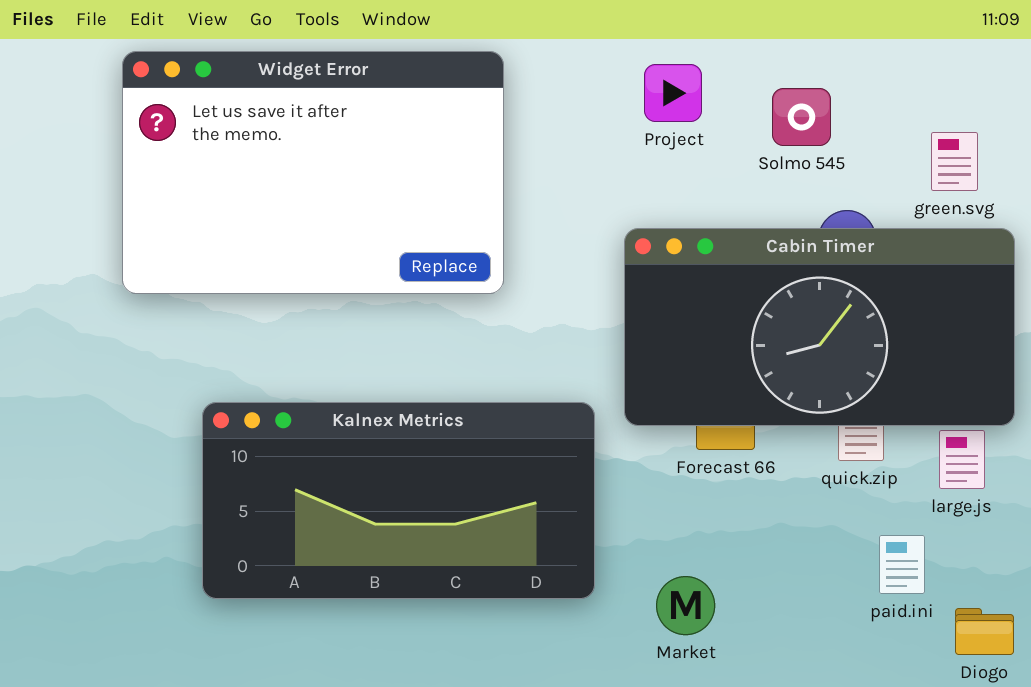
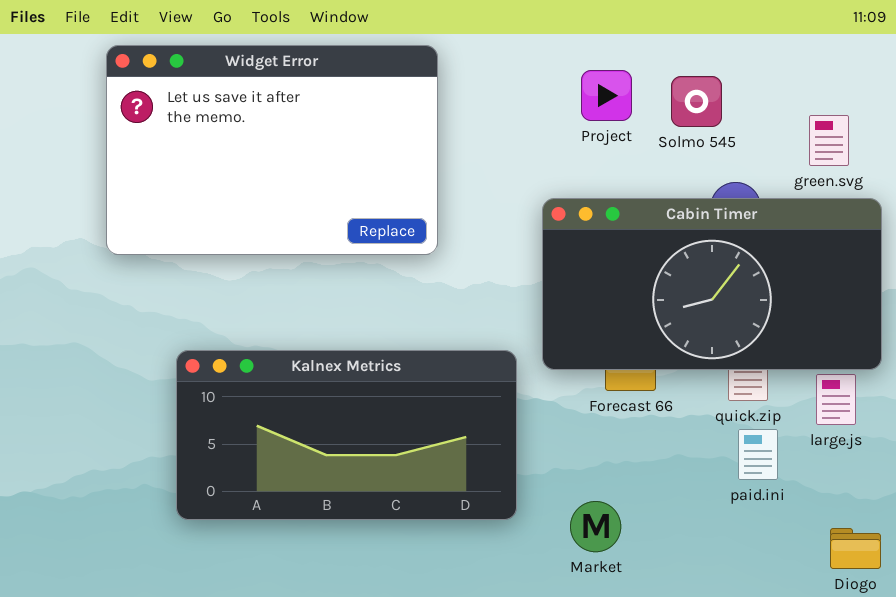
Project: [644,64,702,122] -> [581,70,632,121], moved
paid.ini: [879,535,925,594] -> [738,429,778,480], moved

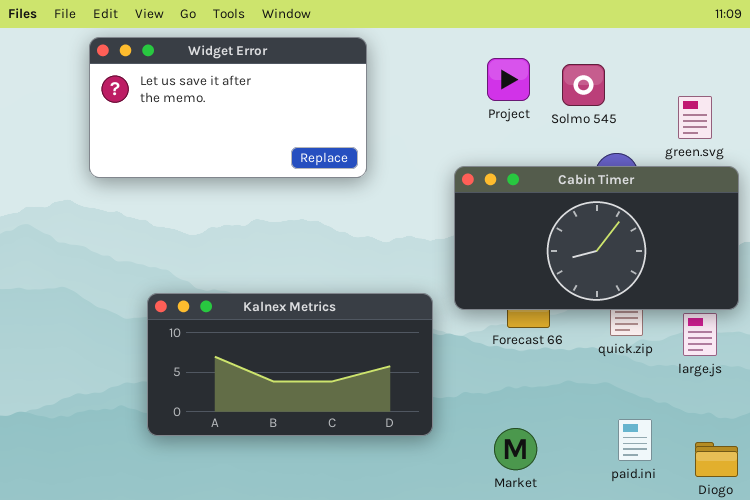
Widget Error: [106,45,438,255] -> [89,37,367,178], resized
paid.ini: [738,429,778,480] -> [618,419,652,461], moved
Market: [570,501,621,552] -> [494,428,537,470], moved

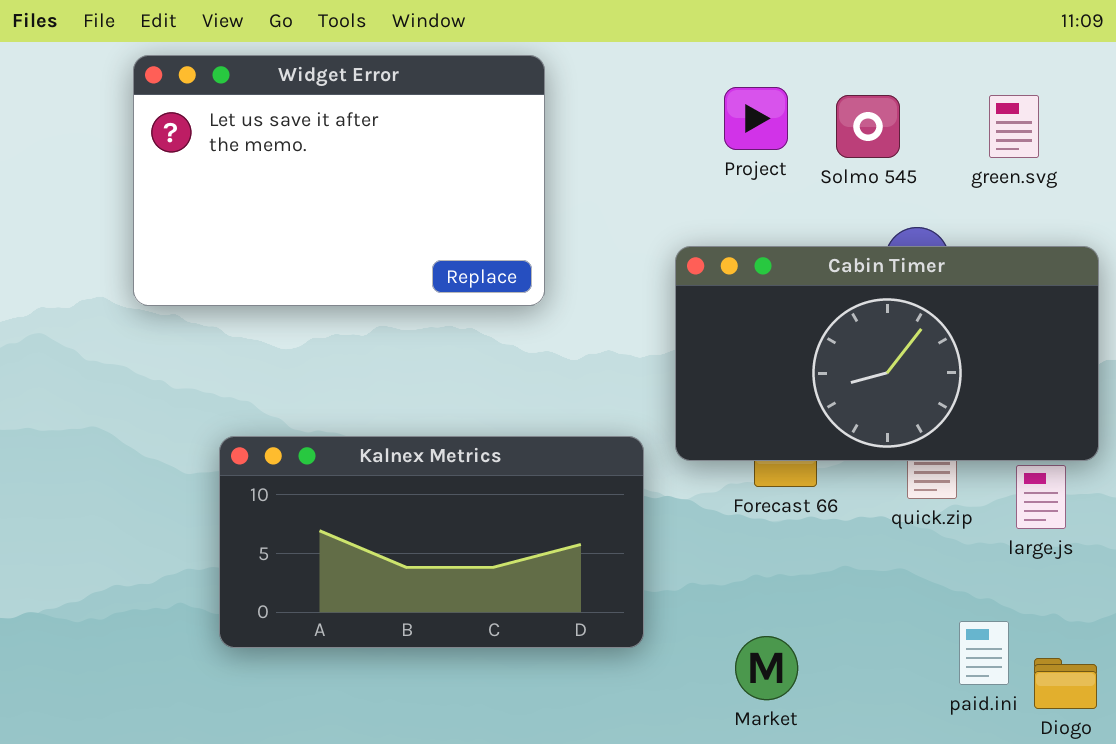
Widget Error: [89,37,367,178] -> [133,55,545,306], resized
green.svg: [678,96,712,139] -> [989,95,1039,158], moved
paid.ini: [618,419,652,461] -> [959,621,1009,685], moved

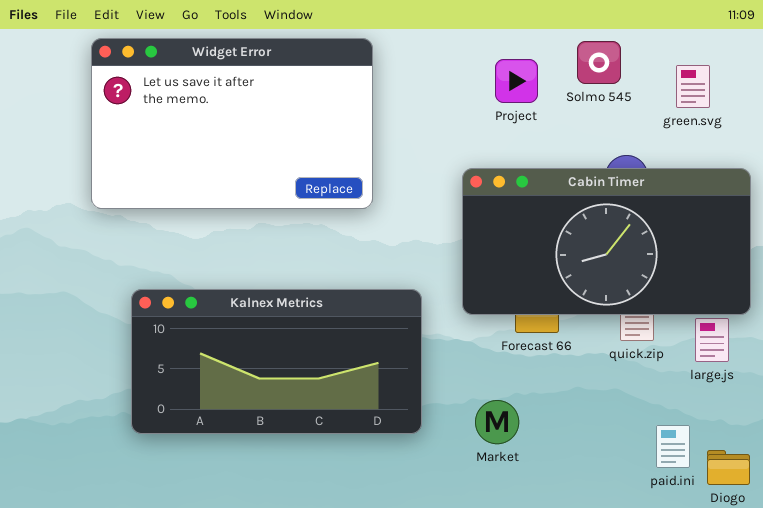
Solmo 545: [836,95,900,158] -> [577,41,621,84], moved
Kalnex Metrics: [219,436,644,648] -> [131,289,422,434], moved
Market: [735,636,798,700] -> [475,400,519,444], moved

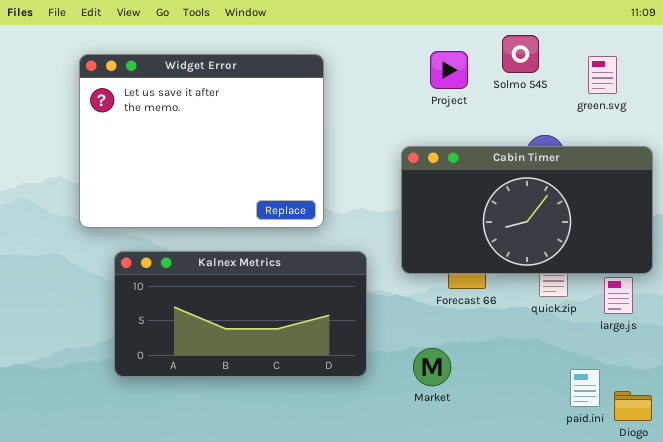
Widget Error: [91,38,373,209] -> [79,54,324,228], moved, resized

